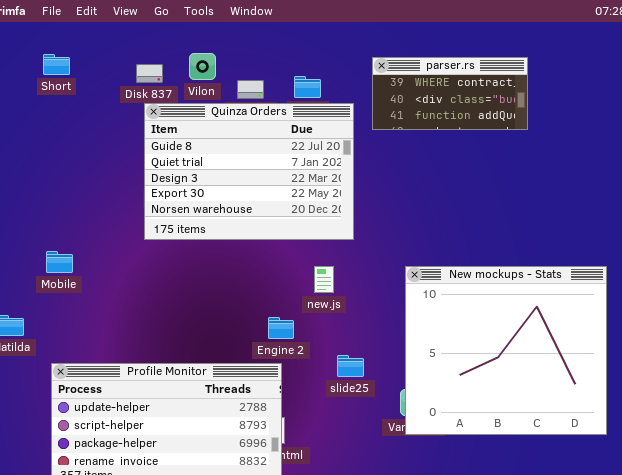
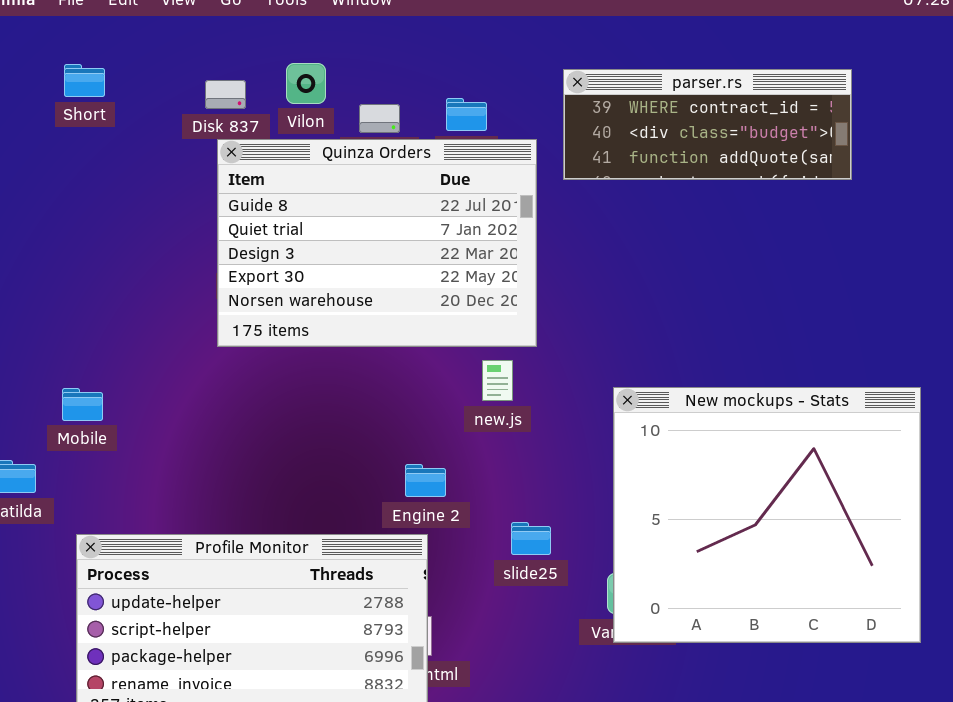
parser.rs: [372,57,528,130] -> [563,69,852,180], resized
Mobile: [46,251,73,273] -> [62,388,103,421], moved
new.js: [314,266,334,293] -> [482,360,513,401], moved

